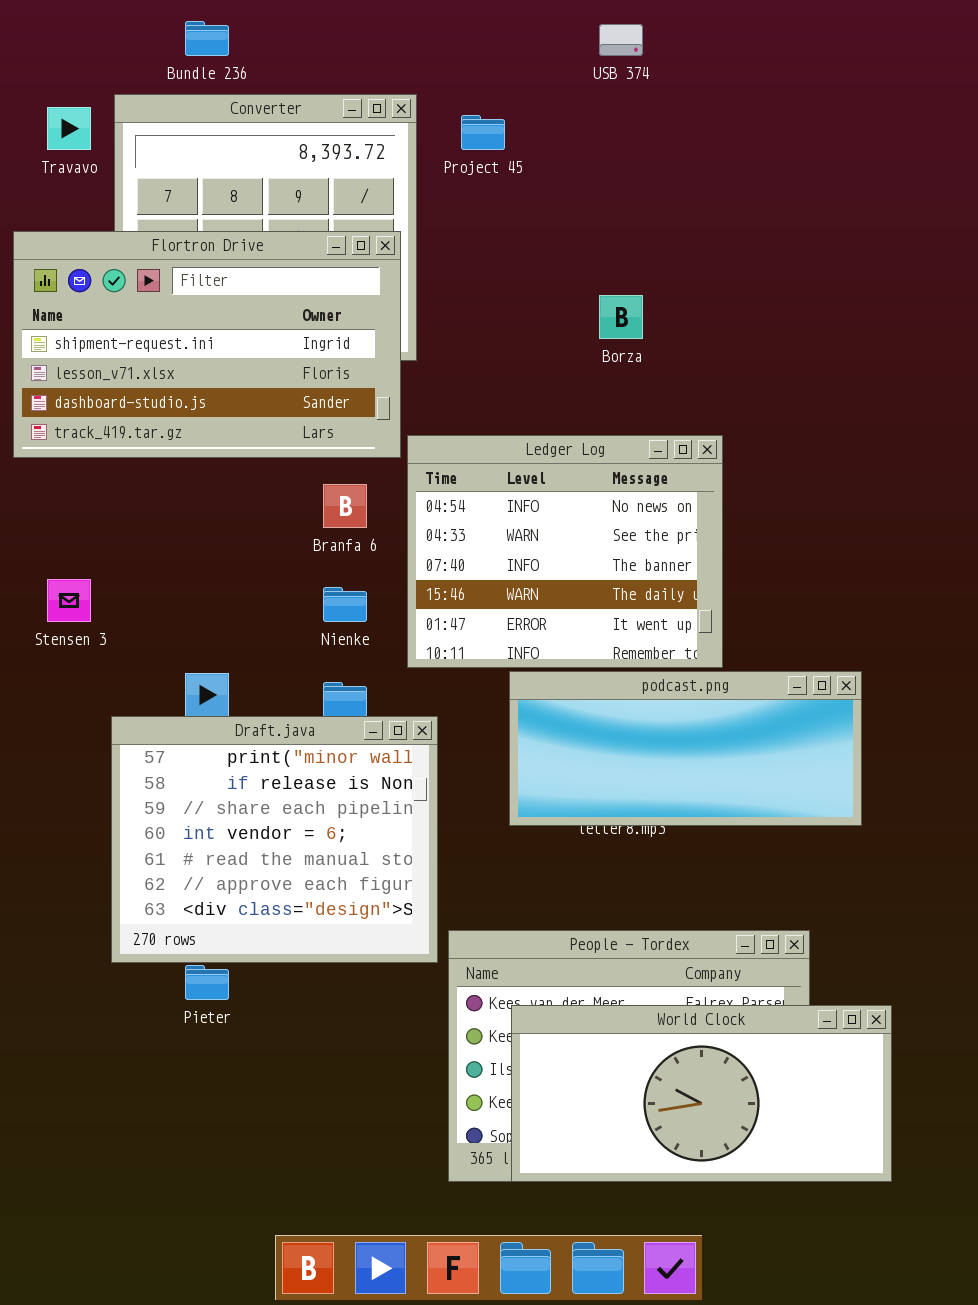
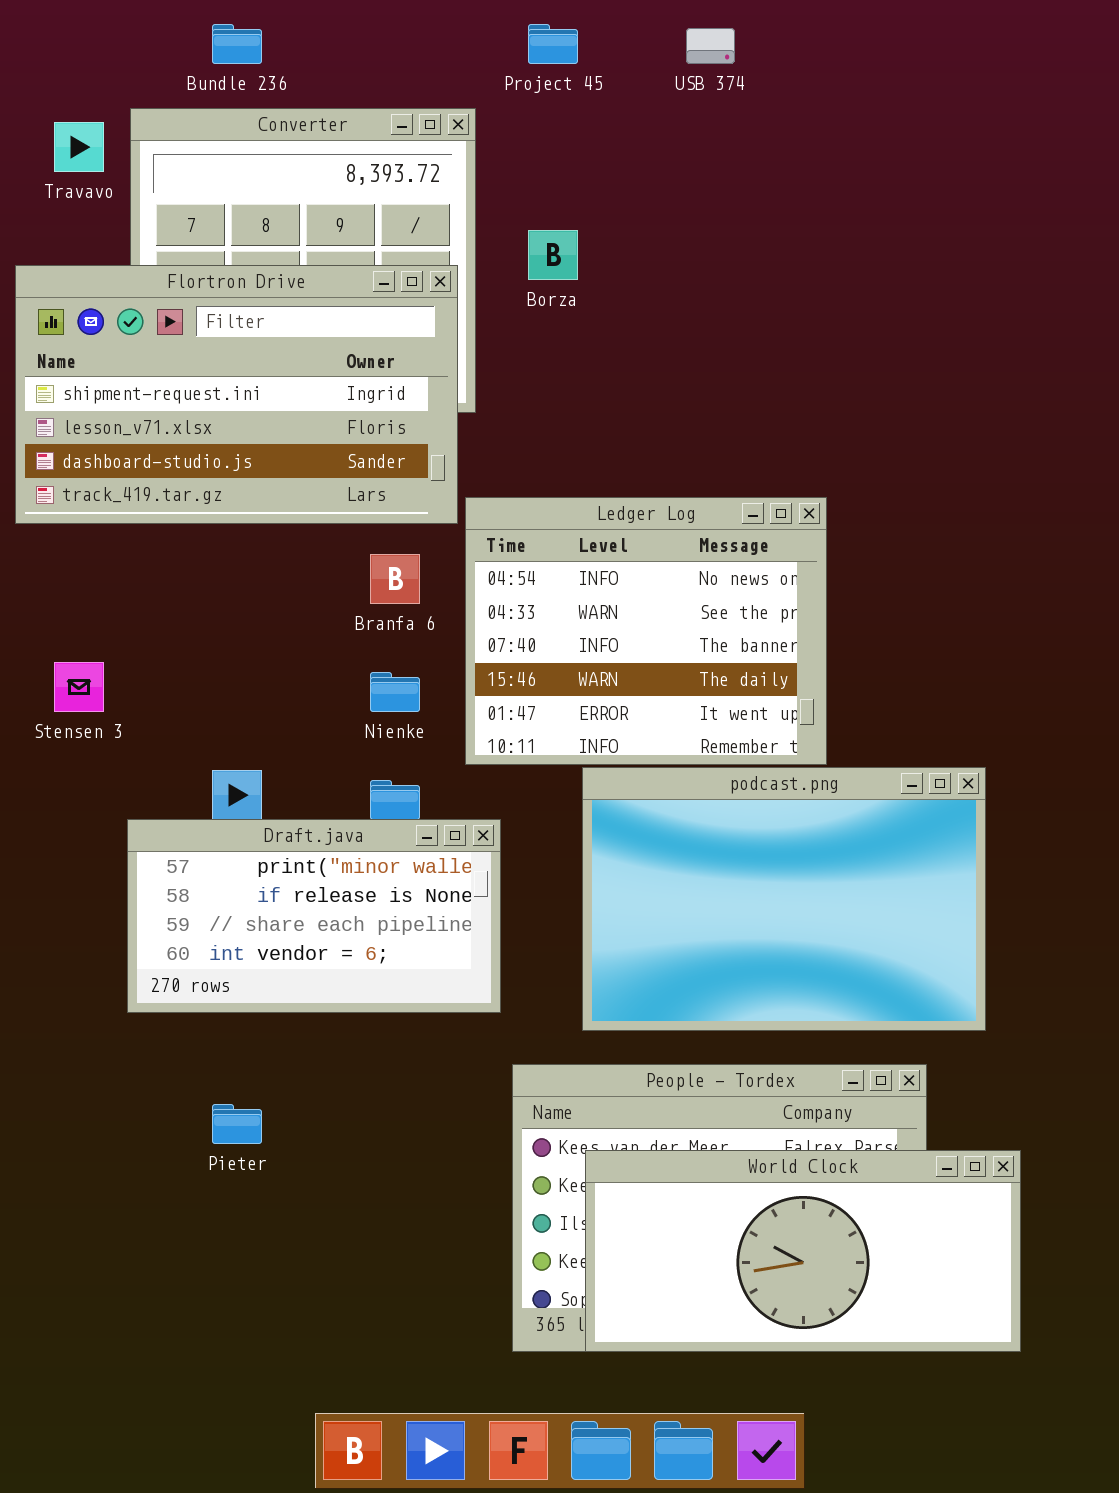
Project 45: [461,115,505,150] -> [528,24,578,64], moved
Borza: [599,295,643,339] -> [528,230,578,280], moved
podcast.png: [509,671,862,826] -> [582,767,986,1031], resized
Draft.java: [111,716,438,963] -> [127,819,501,1013], resized

